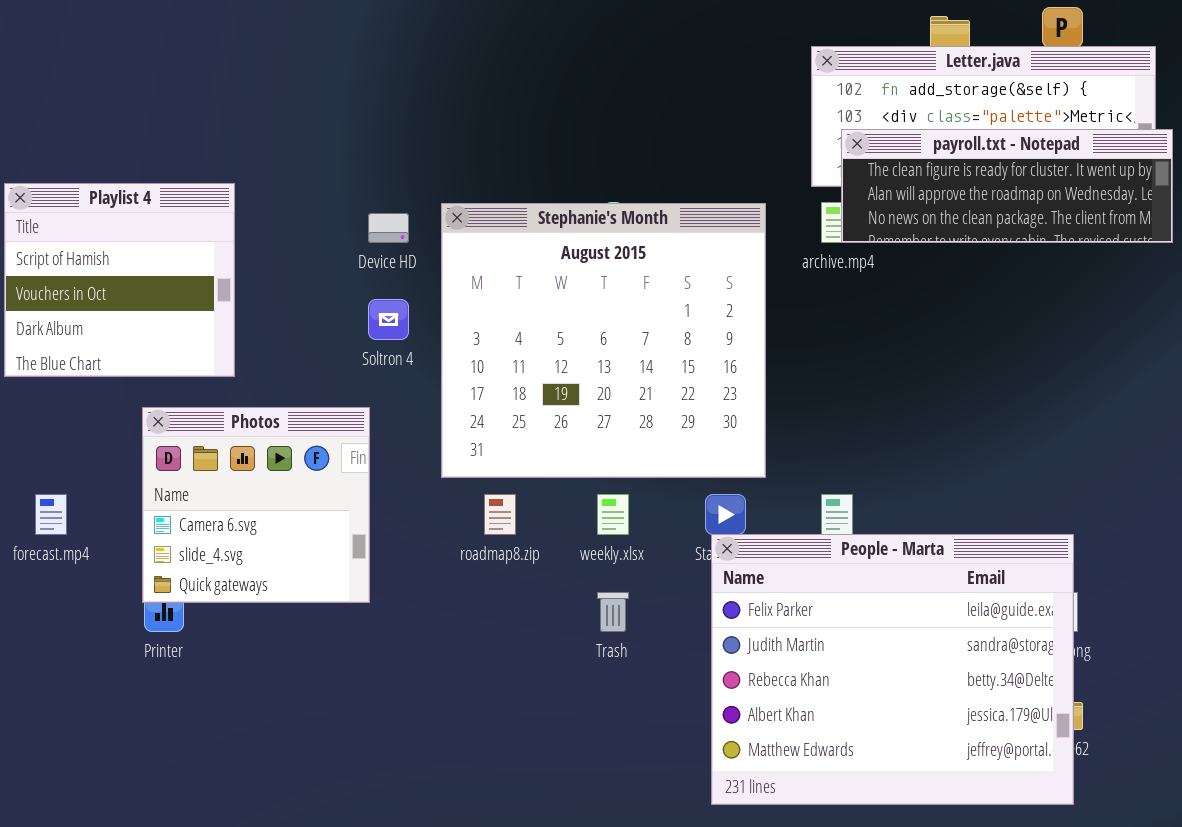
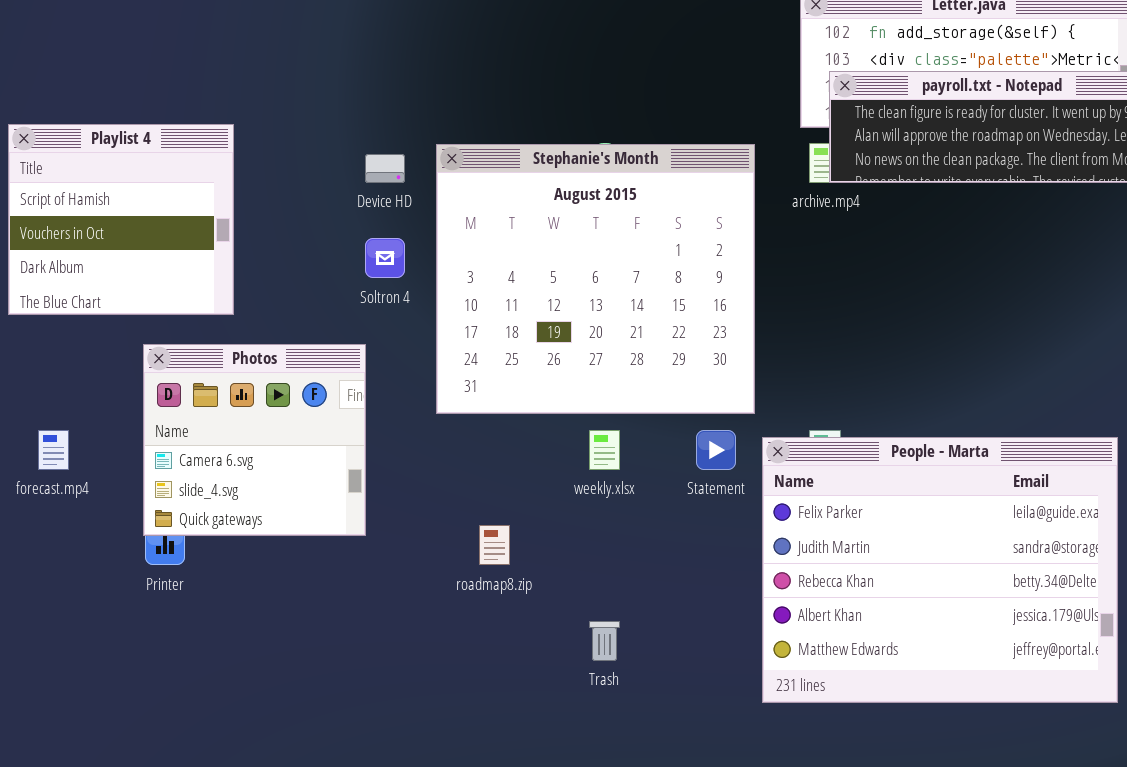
roadmap8.zip: [484,494,516,535] -> [479,525,510,565], moved
People - Marta: [711,534,1074,805] -> [762,437,1118,703], moved
Trash: [597,592,629,632] -> [589,621,620,661], moved

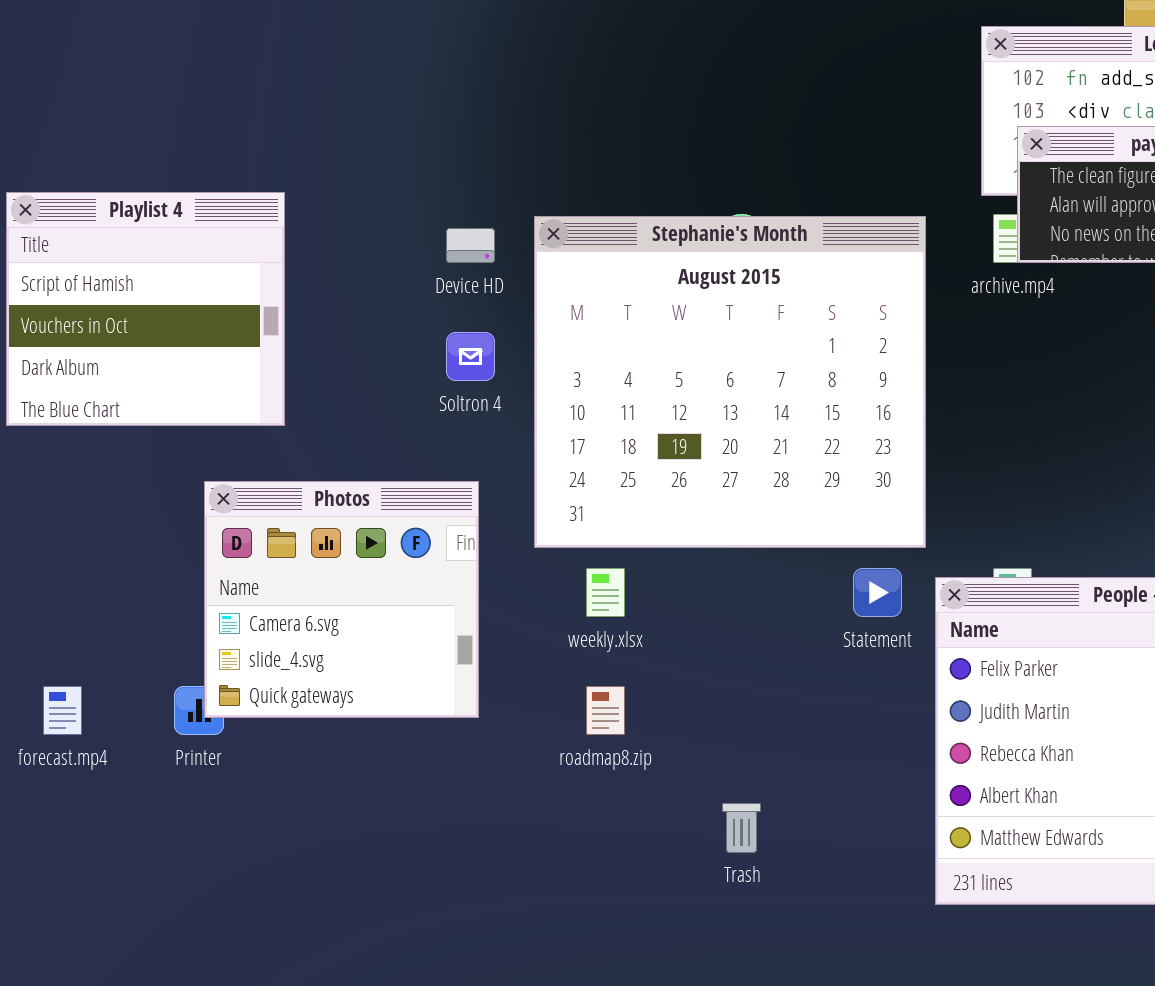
Photos: [143,344,366,536] -> [204,481,479,718], moved
forecast.mp4: [38,430,69,470] -> [43,686,82,735], moved
weekly.xlsx: [589,430,620,470] -> [586,568,625,617], moved

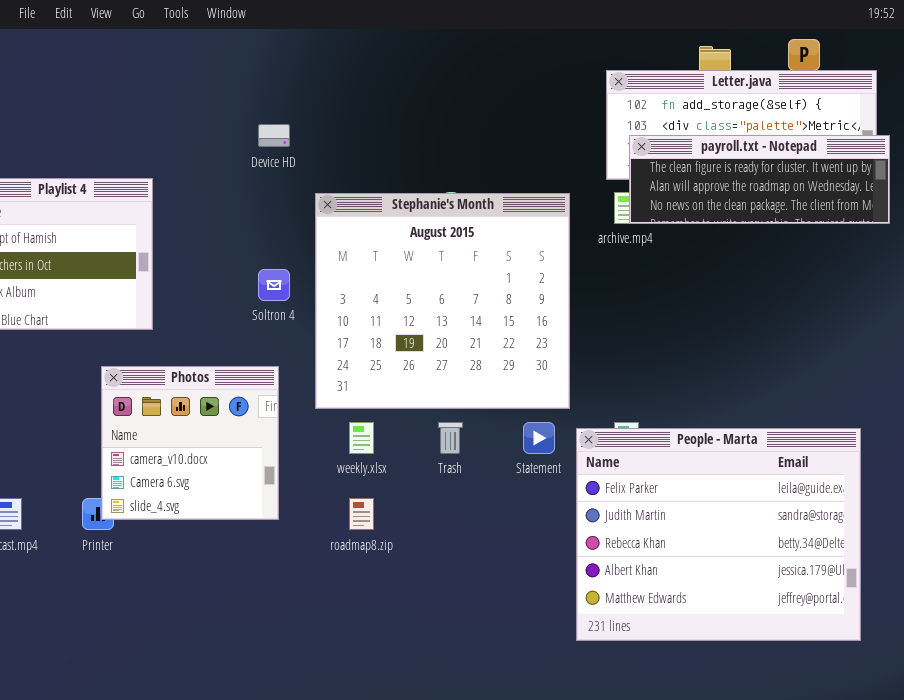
Device HD: [446,228,495,263] -> [258,124,290,147], moved
Photos: [204,481,479,718] -> [101,366,279,520], scrolled up 1 row
Trash: [722,803,761,853] -> [438,422,463,454], moved

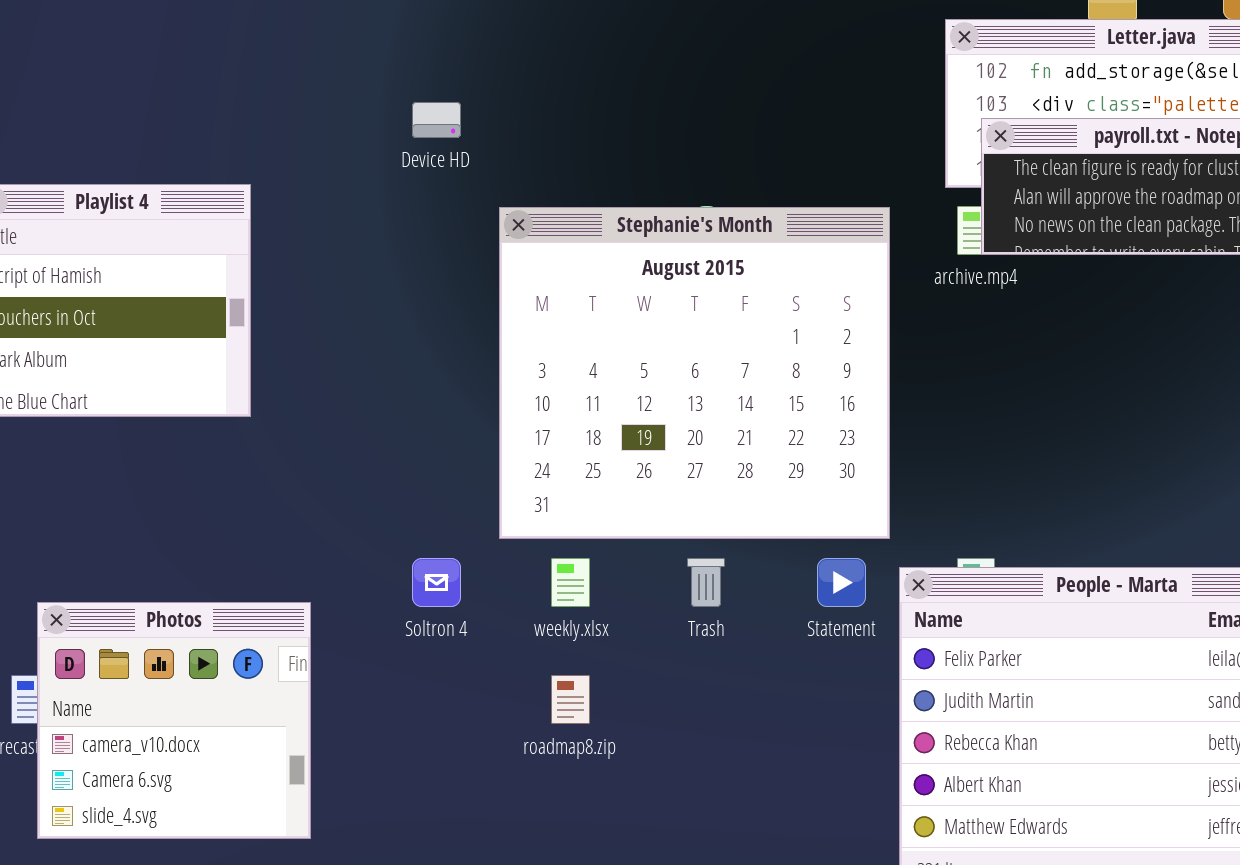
Soltron 4: [258,269,290,301] -> [412,558,461,607], moved
Photos: [101,366,279,520] -> [37,602,311,839], moved

